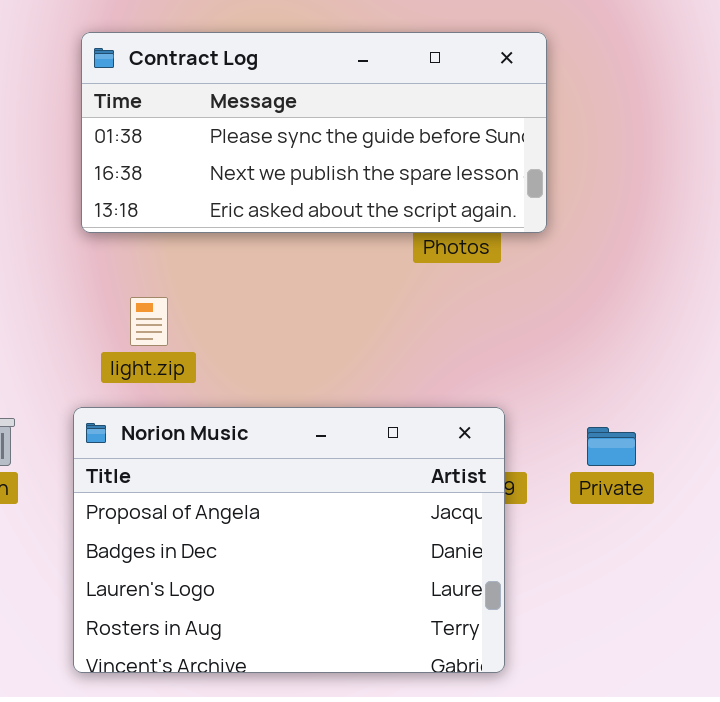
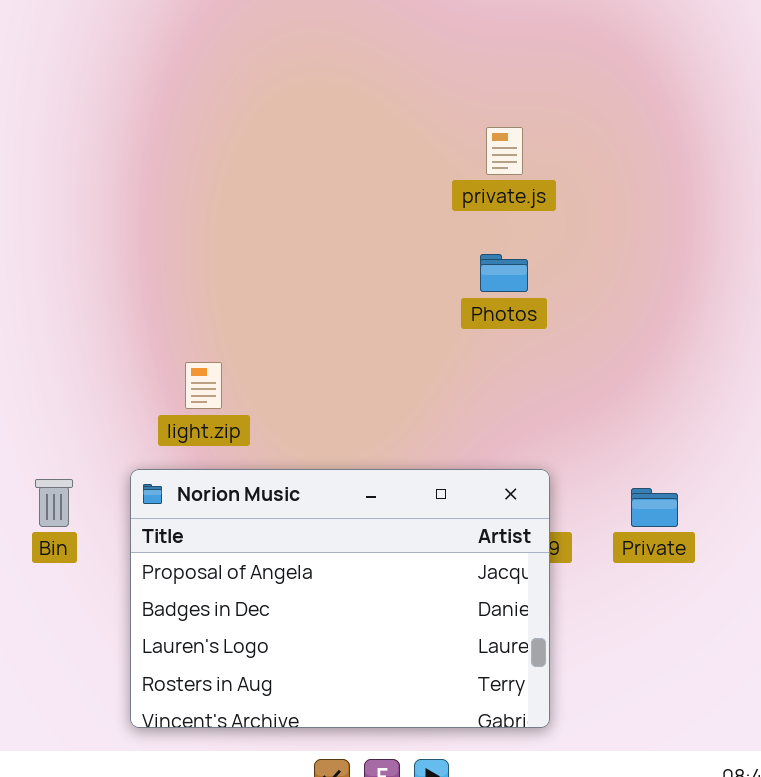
Contract Log: [81,32,547,233] -> none, closed

